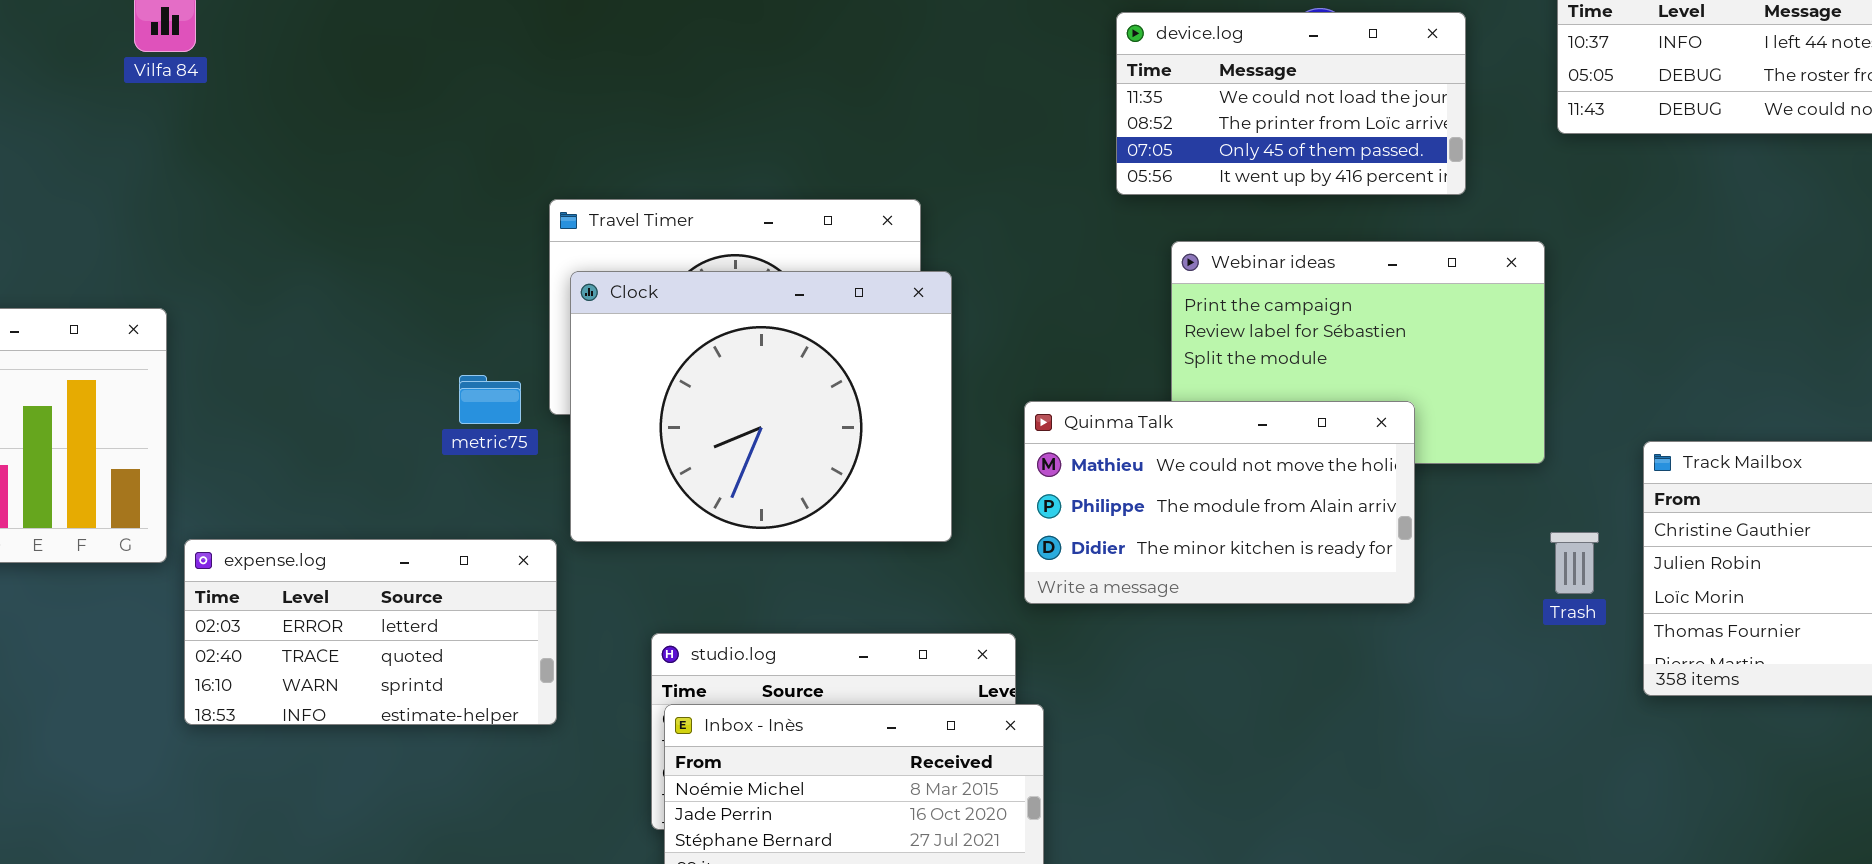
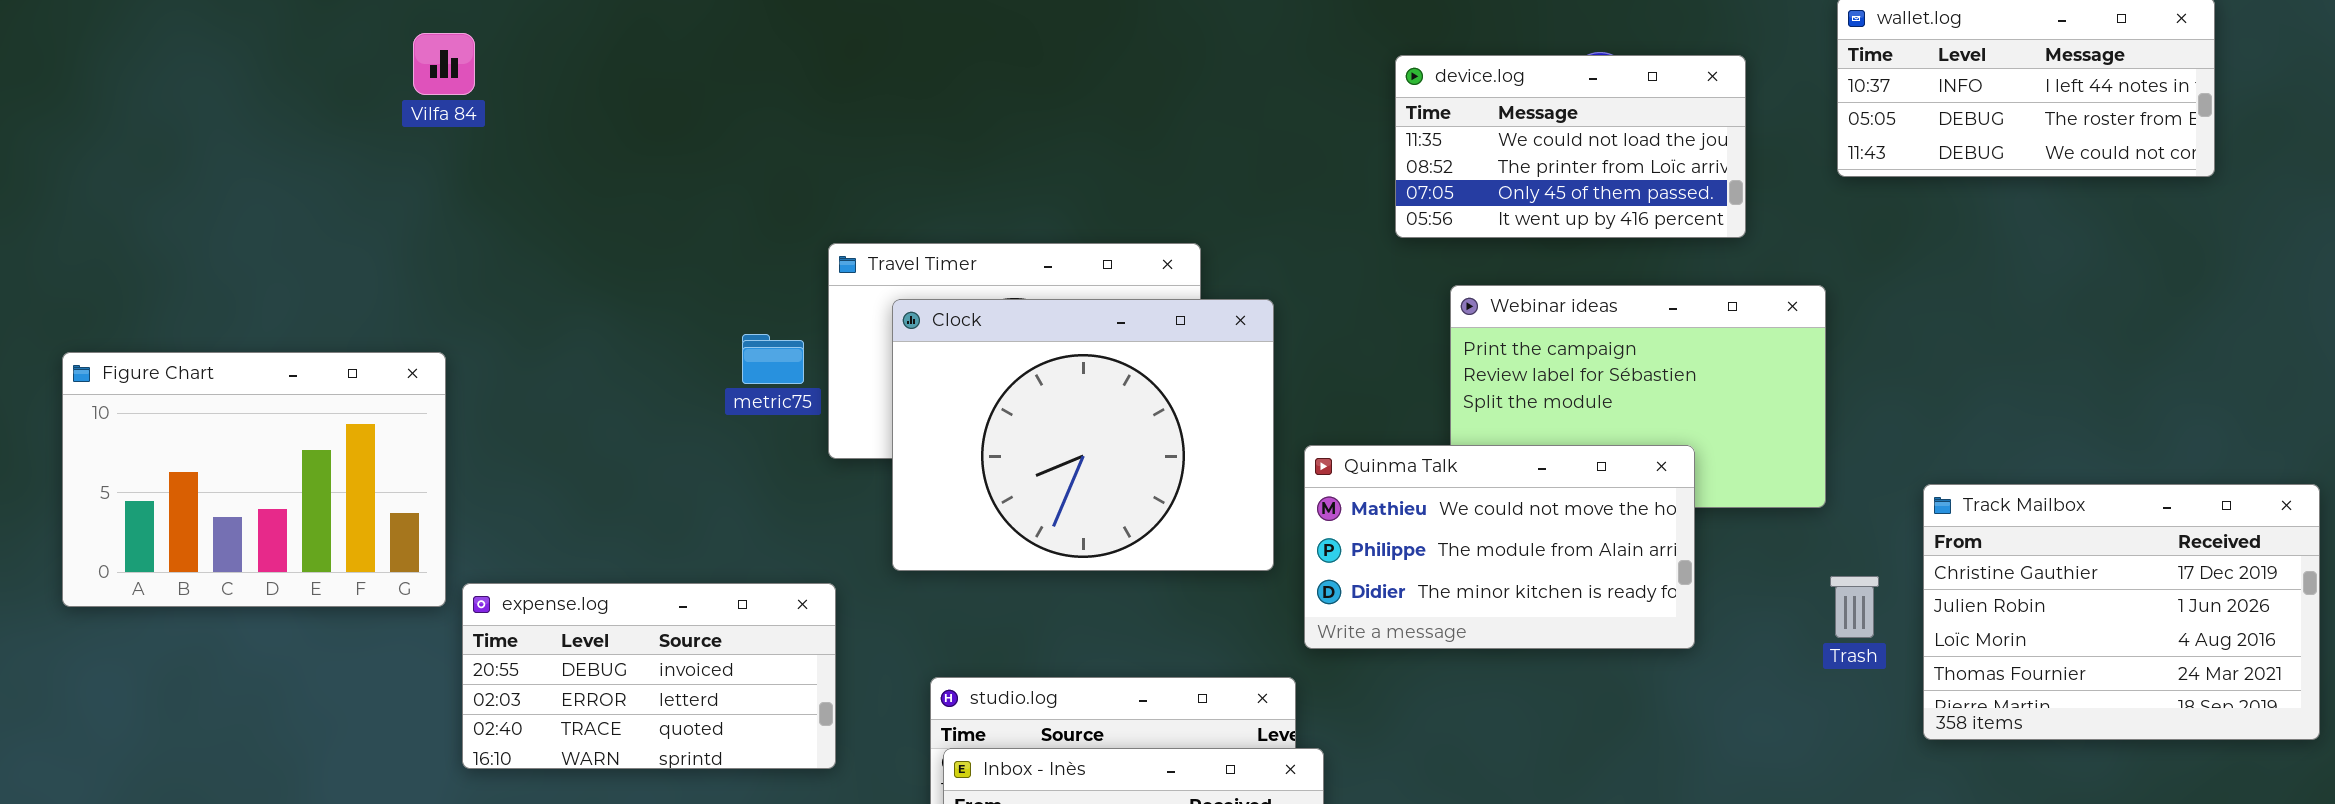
Clock: [570,271,952,542] -> [892,299,1274,571], moved
metric75: [459,375,521,424] -> [742,334,804,384], moved
expense.log: [184,539,557,725] -> [462,583,836,769], scrolled up 1 row

